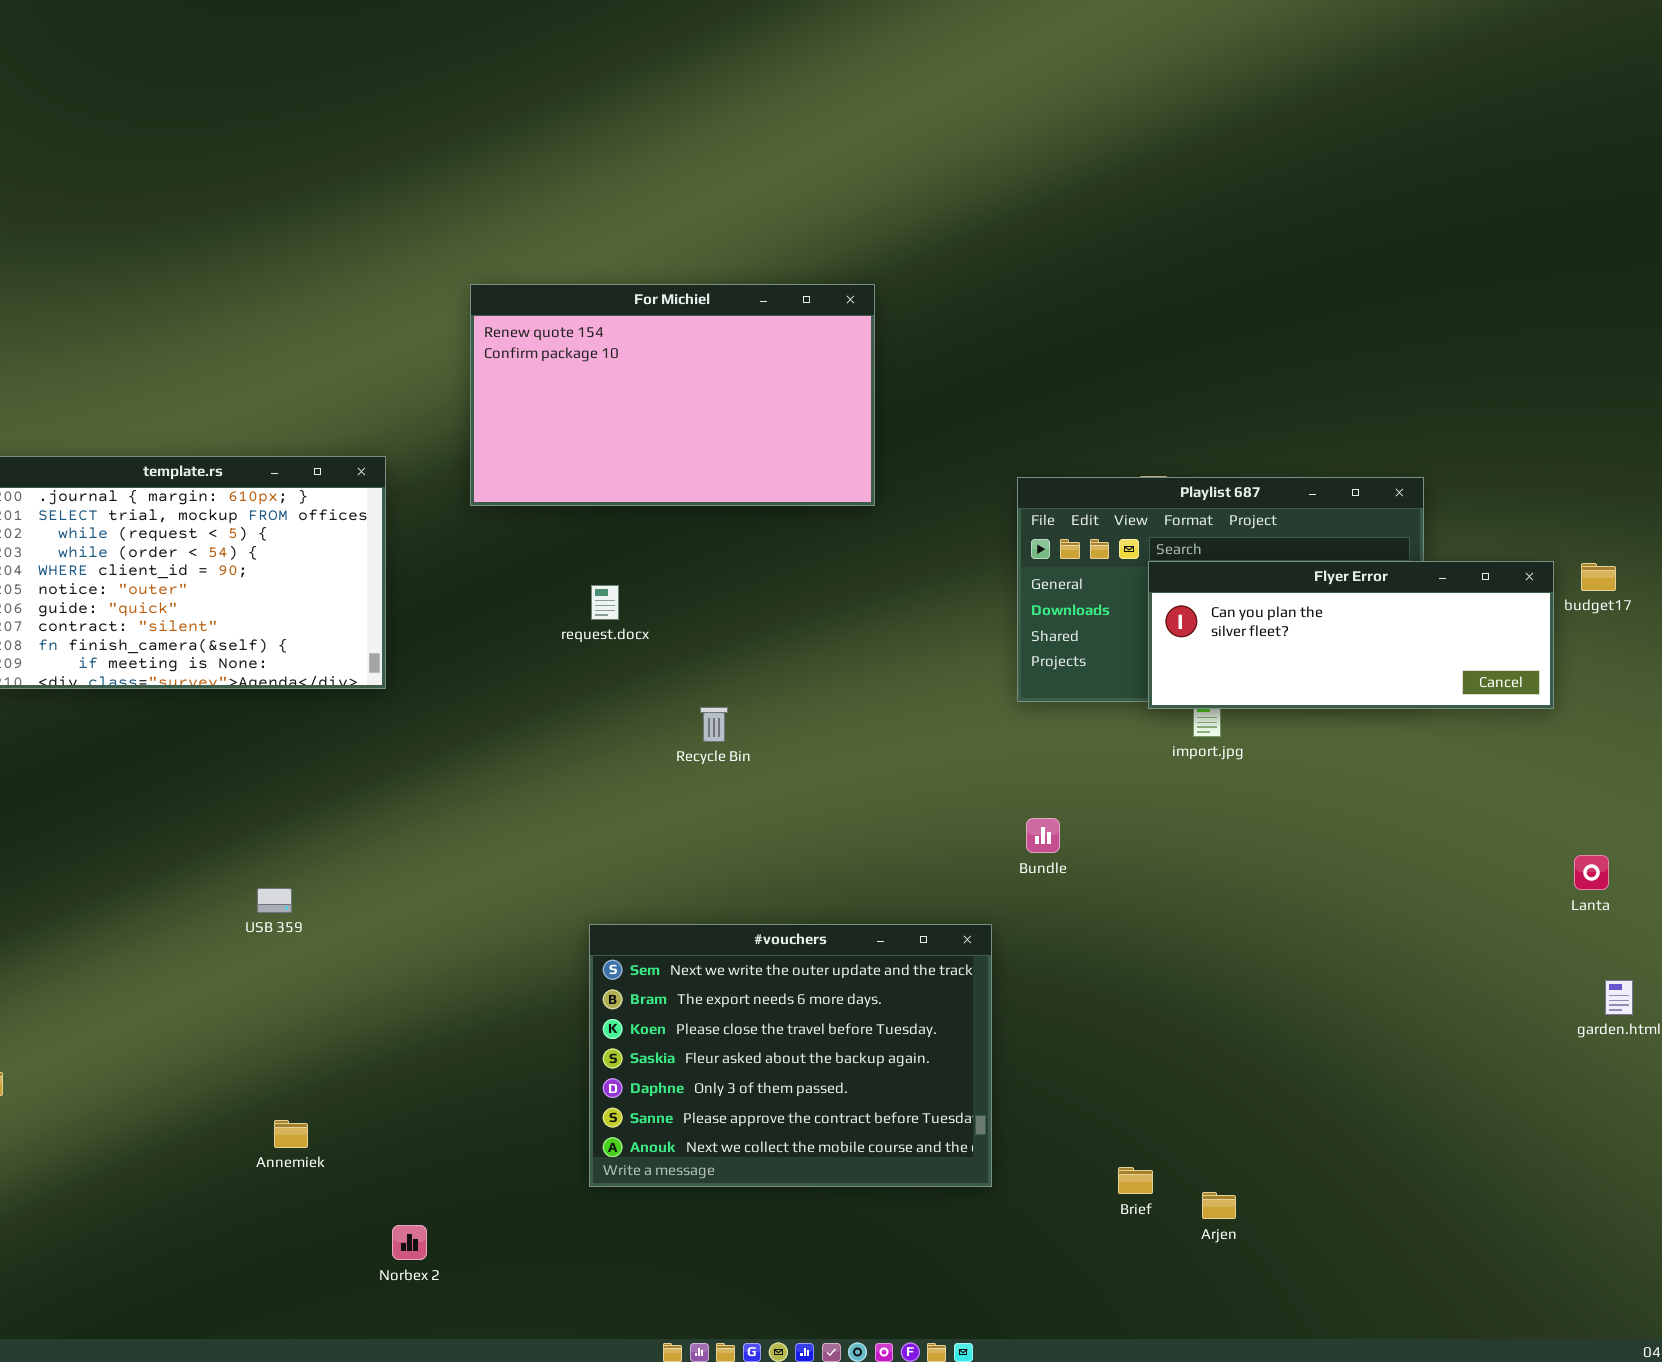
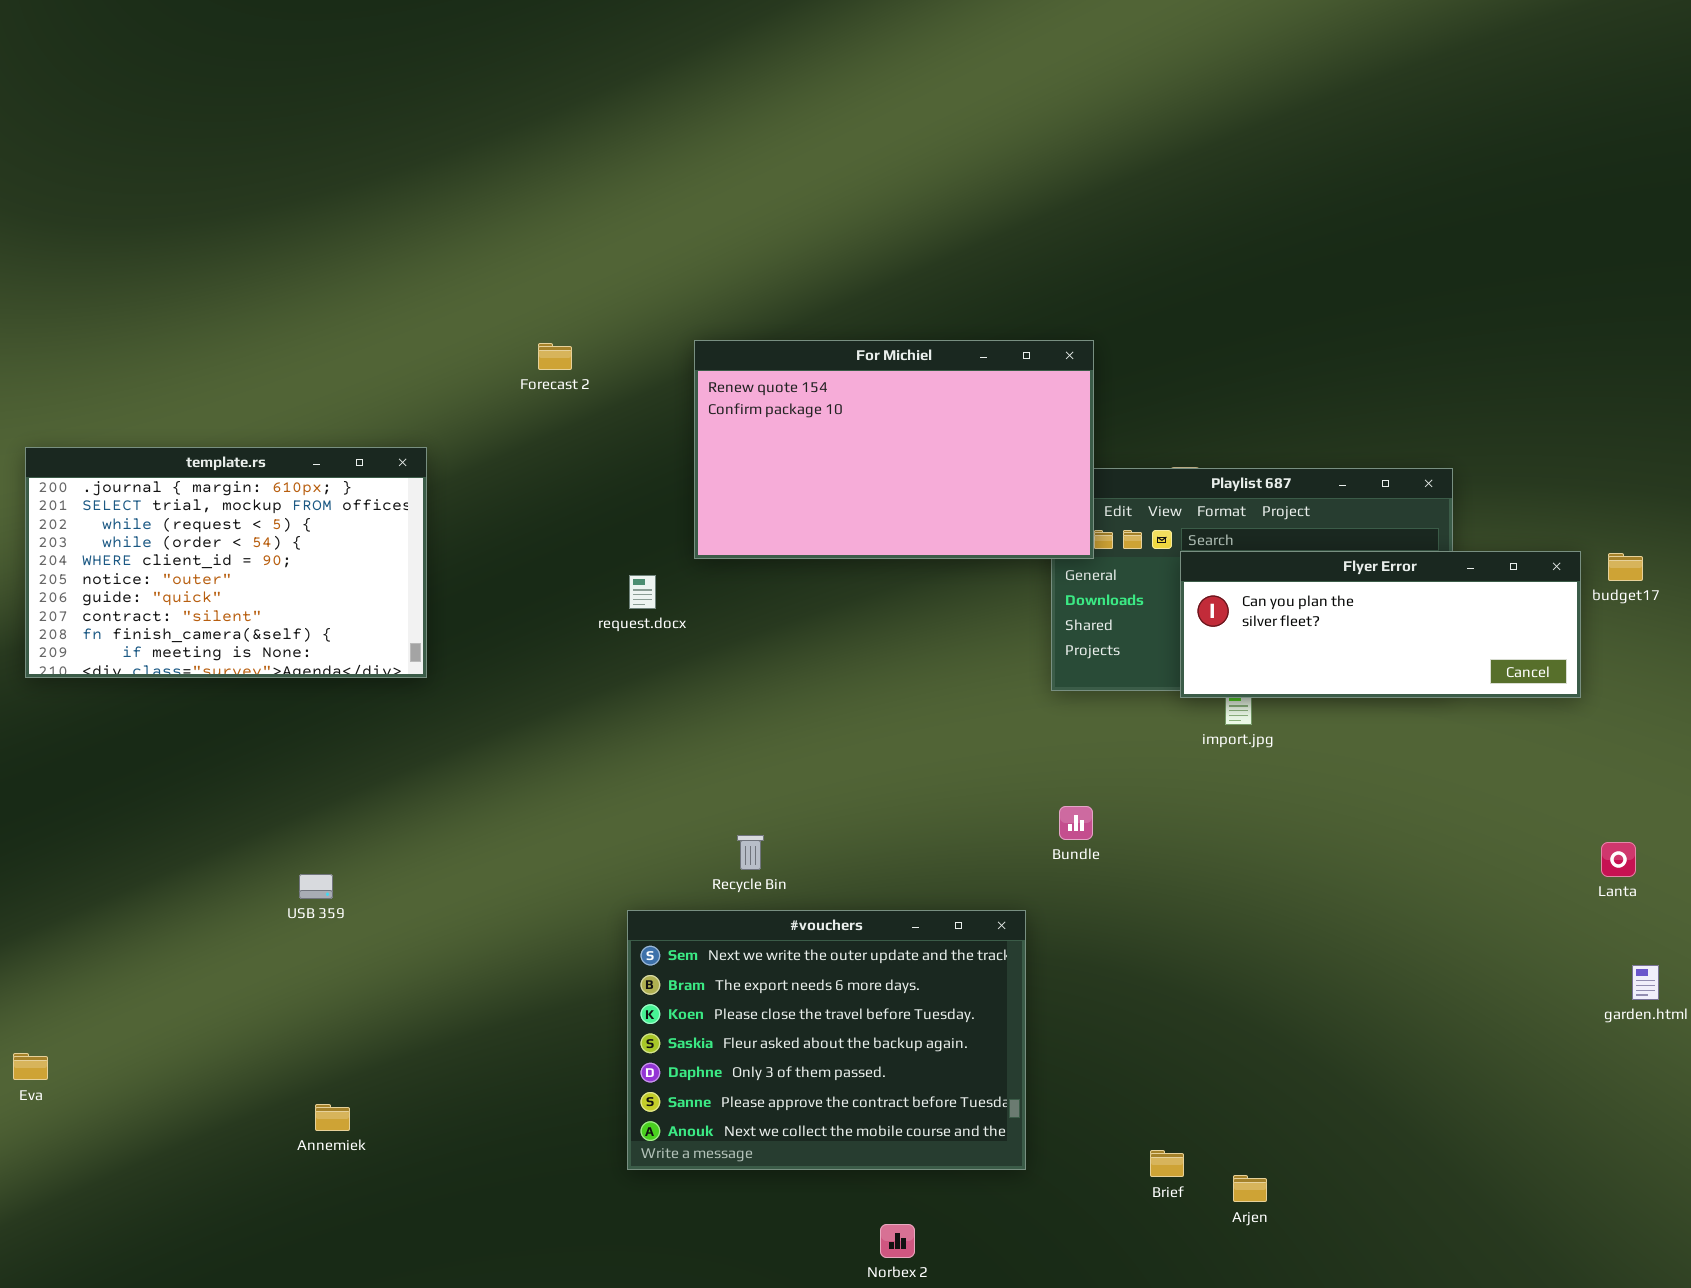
For Michiel: [470,284,875,506] -> [694,340,1094,559], moved
Recycle Bin: [700,707,728,742] -> [737,835,764,870], moved
Norbex 2: [392,1225,427,1260] -> [880,1224,915,1258], moved

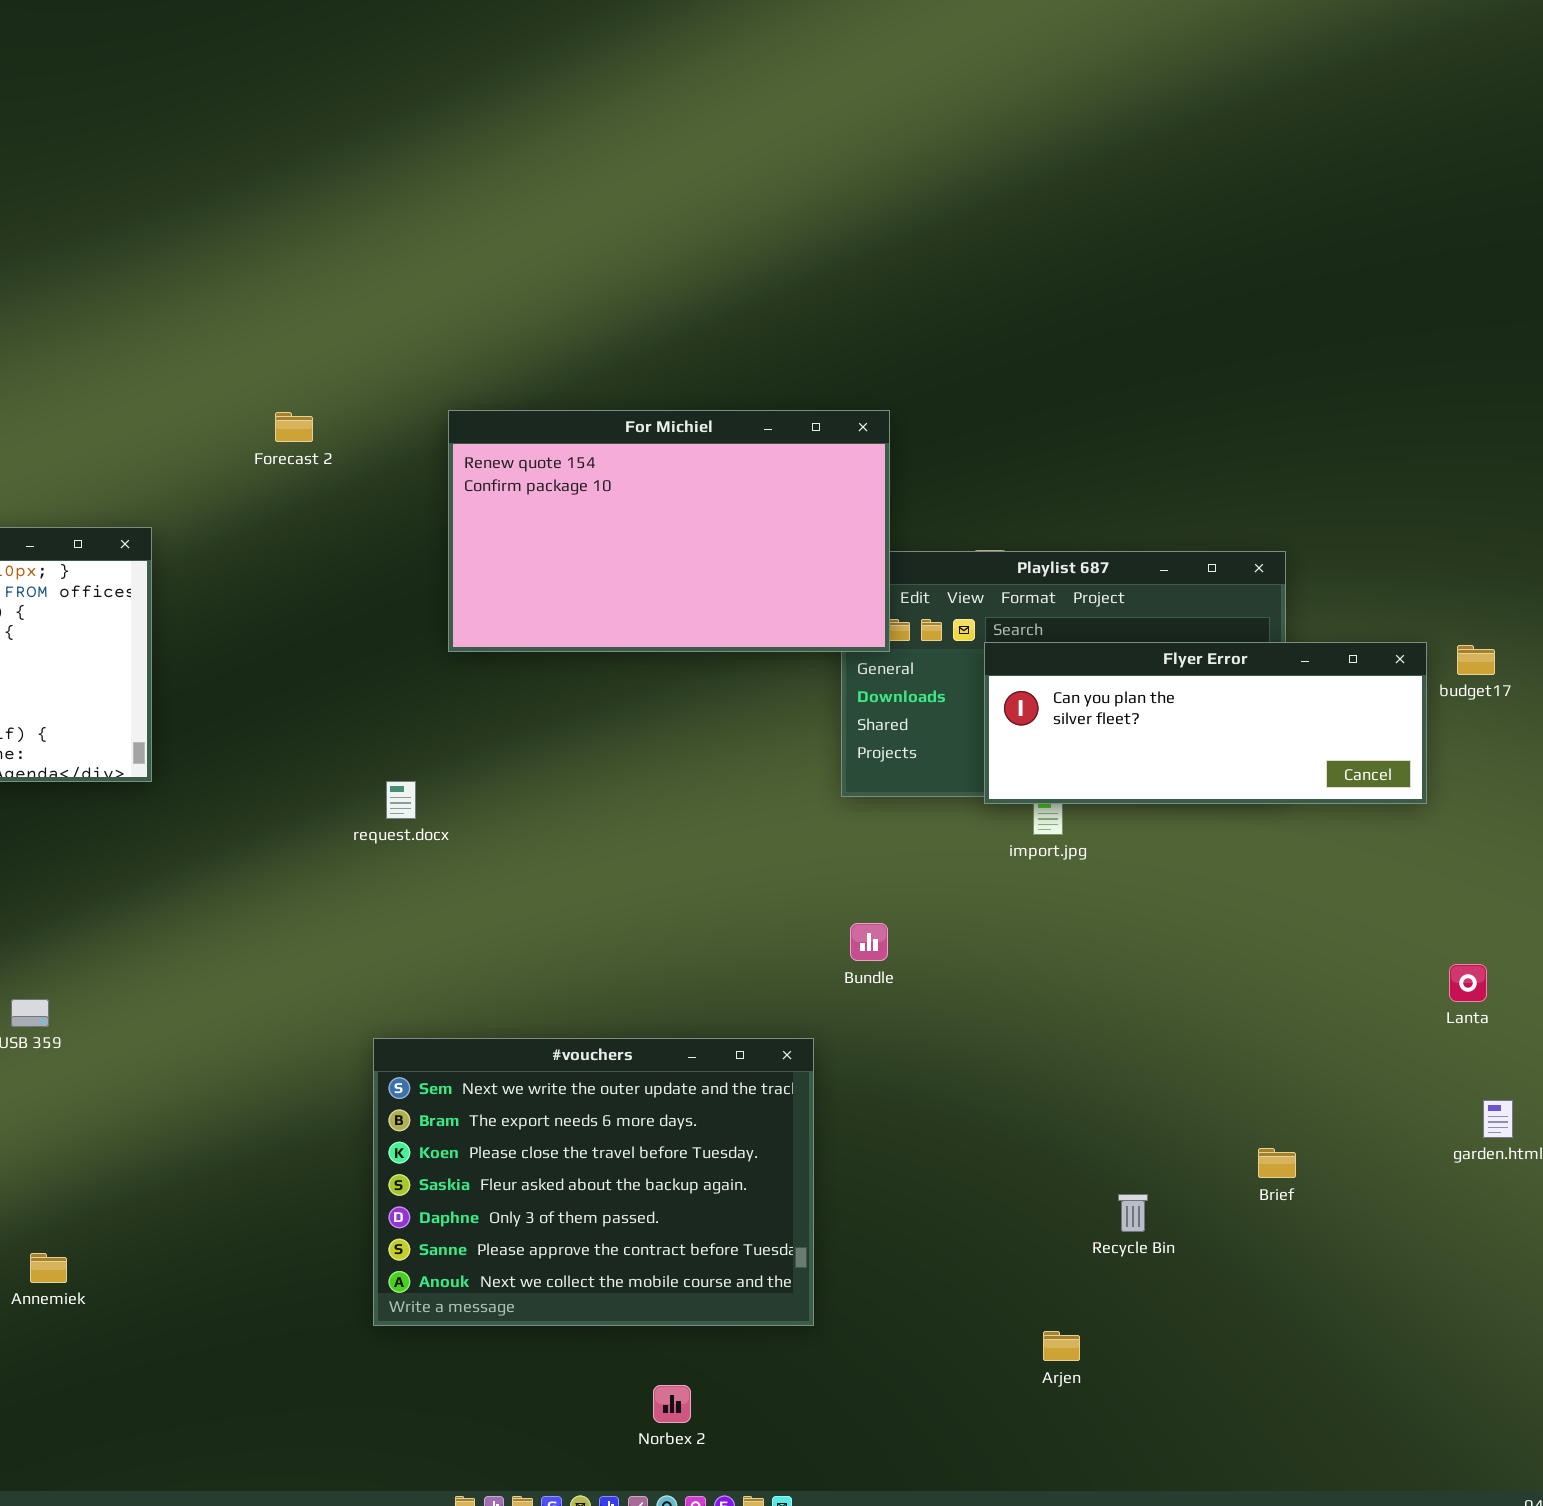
request.docx: [629,575,656,609] -> [386,781,416,819], moved
Recycle Bin: [737,835,764,870] -> [1118,1194,1148,1232], moved
Brief: [1150,1150,1184,1177] -> [1258,1148,1296,1178], moved

